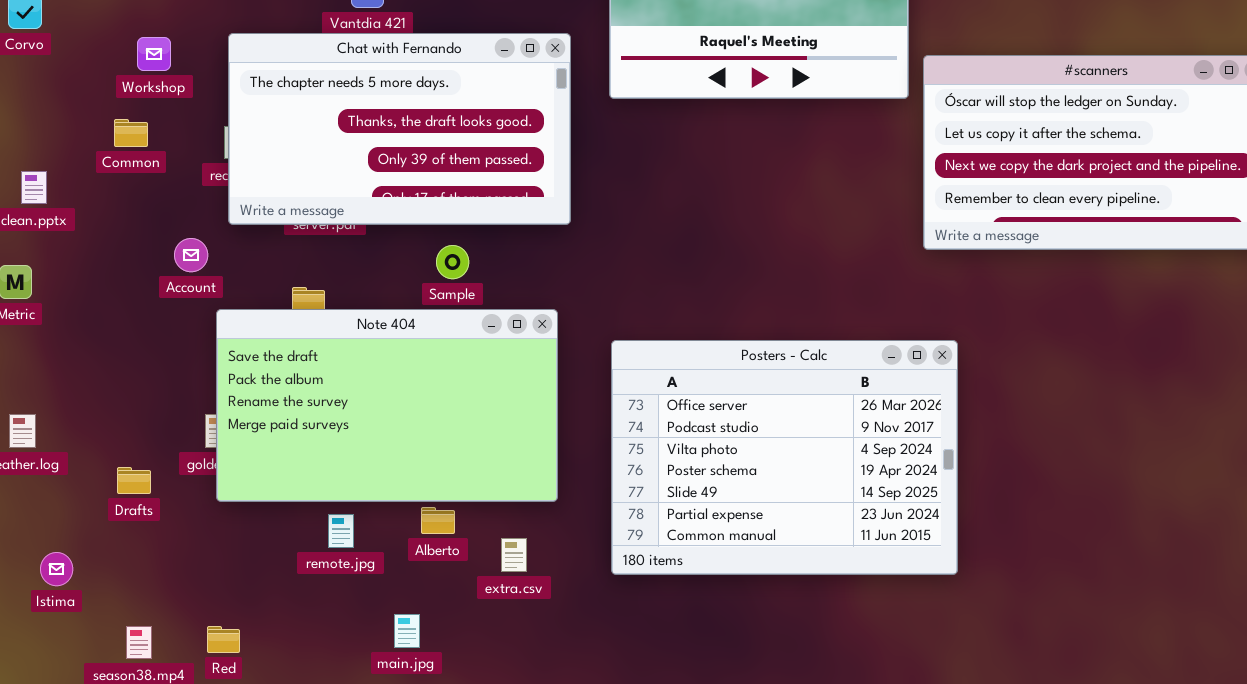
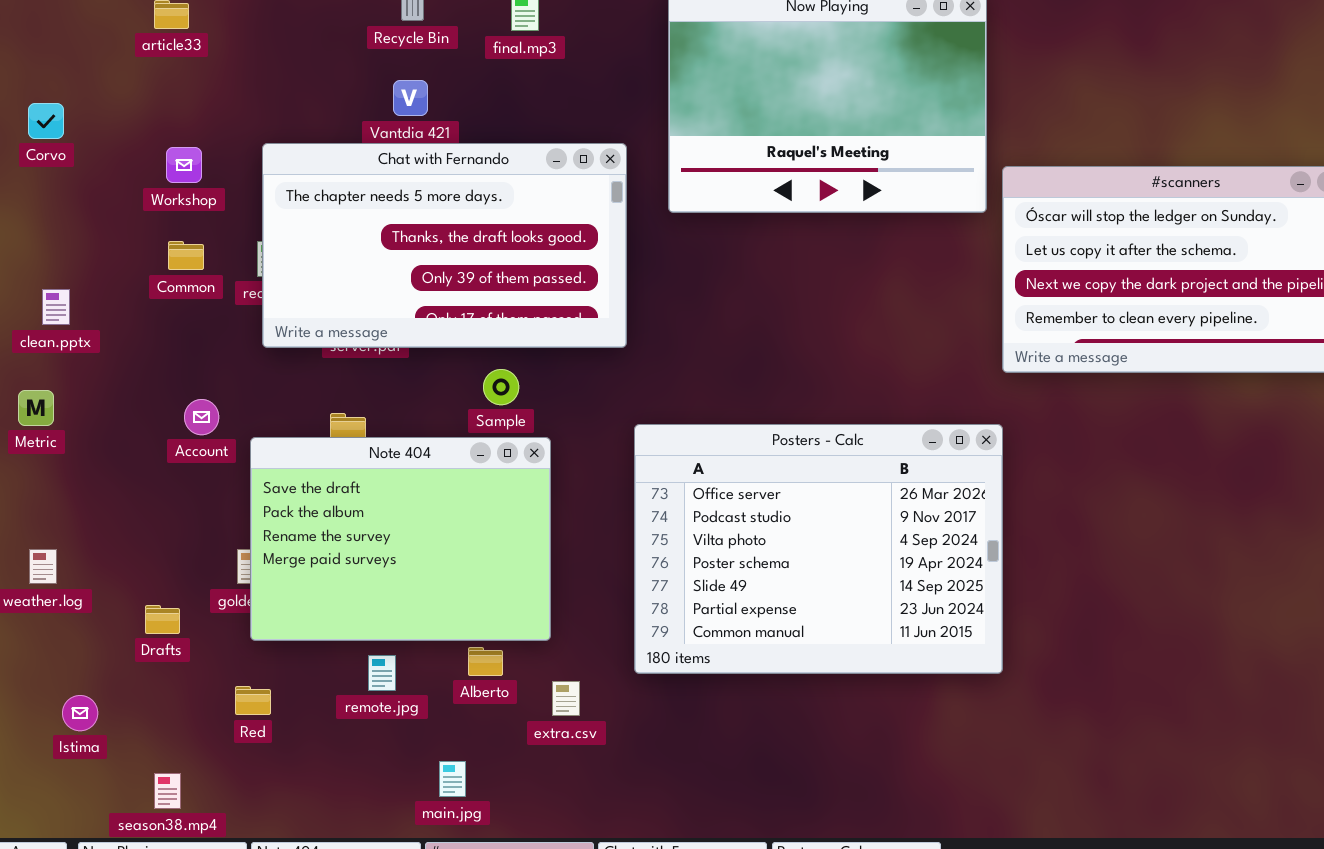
Common: [114,119,148,147] -> [168,241,204,270], moved
Account: [174,238,208,272] -> [184,399,219,435], moved
Note 404: [216,309,558,502] -> [250,437,551,641], resized
Posters - Calc: [611,340,958,575] -> [634,424,1003,674], moved
Red: [207,626,240,653] -> [235,686,271,715], moved

